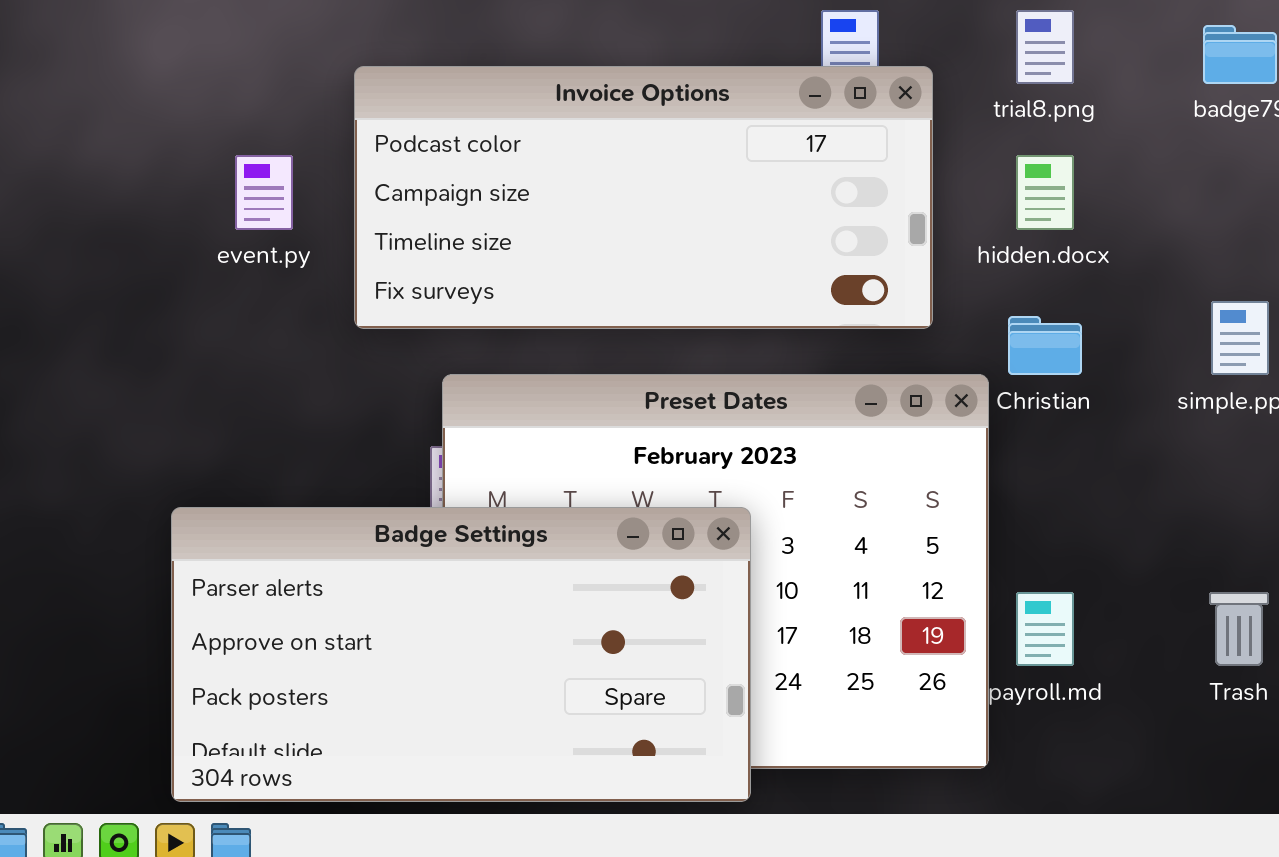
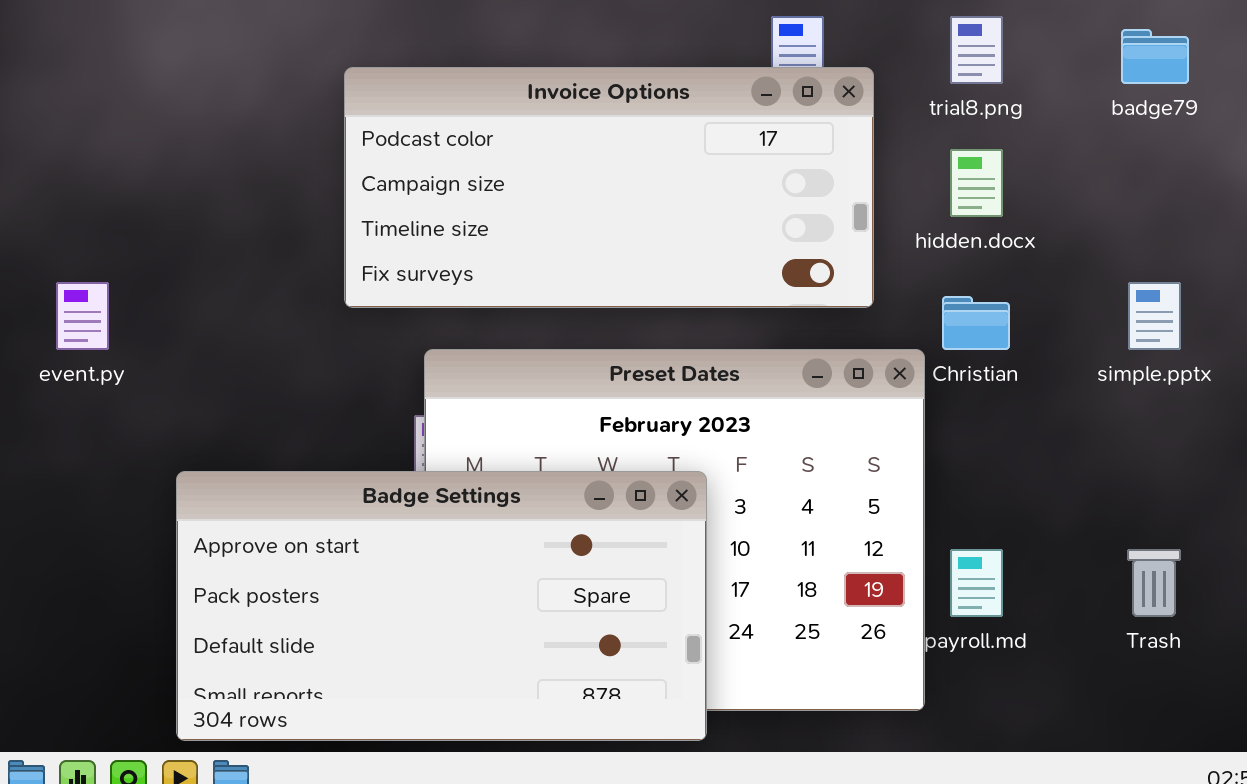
event.py: [235,155,293,230] -> [56,282,109,350], moved
Badge Settings: [171,507,751,802] -> [176,471,707,741], scrolled down 1 row

